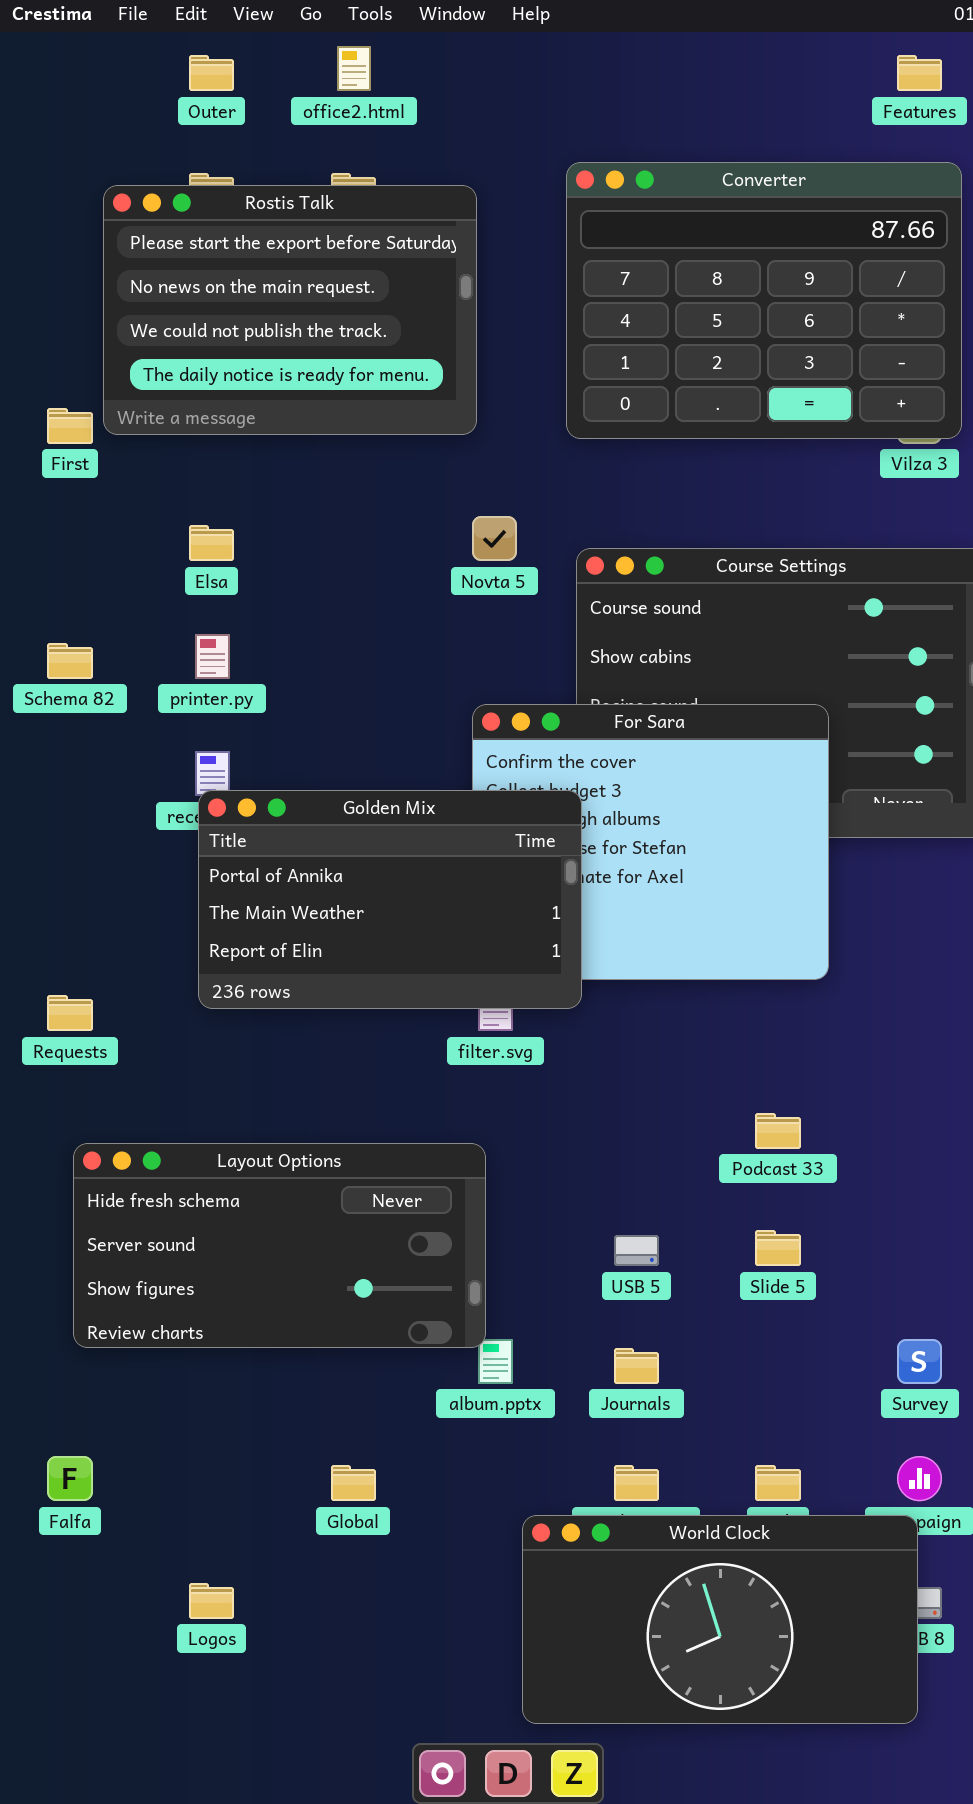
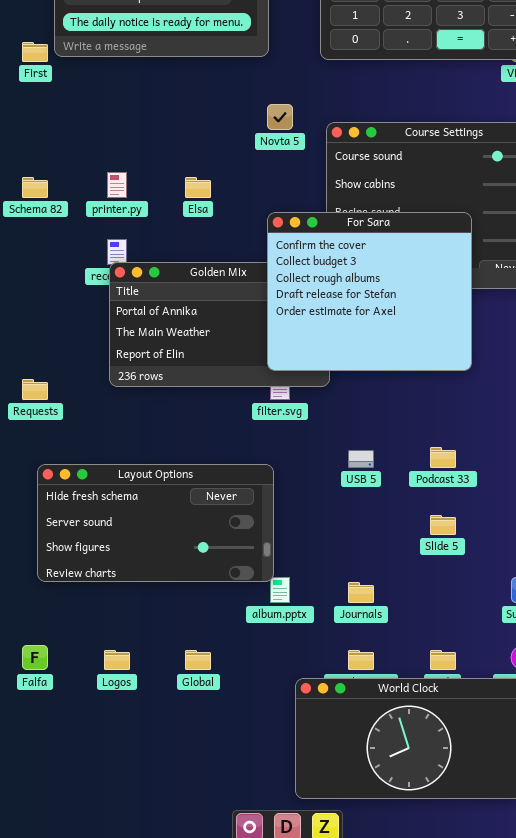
Elsa: [189,525,234,561] -> [185,177,211,198], moved
For Sara: [472,704,829,980] -> [267,212,472,371], raised
USB 5: [614,1235,659,1266] -> [348,450,374,468], moved
Logos: [189,1583,234,1619] -> [104,650,130,670], moved

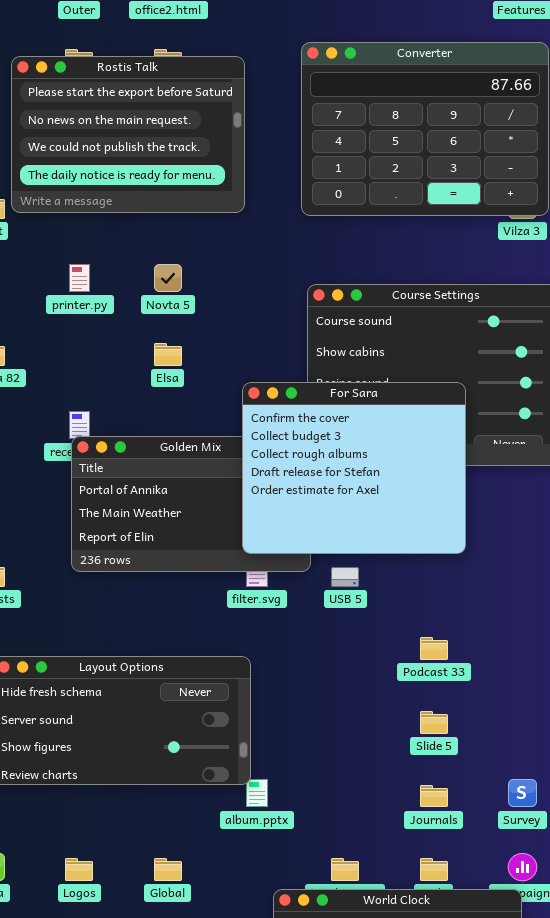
Novta 5: [267,104,293,130] -> [154,264,182,292], moved
printer.py: [107,172,127,198] -> [69,264,90,292], moved
USB 5: [348,450,374,468] -> [331,567,359,587], moved
Journals: [348,582,374,603] -> [420,785,448,807], moved

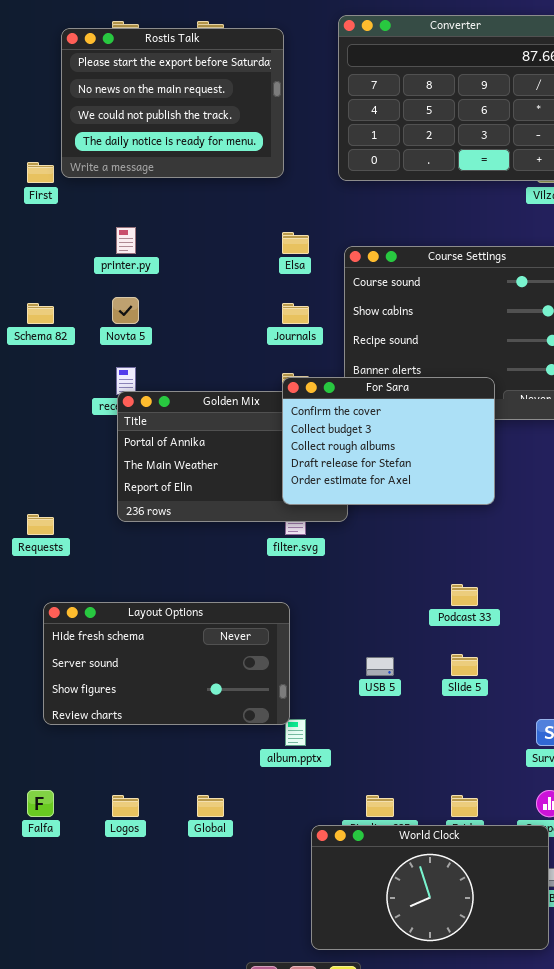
Novta 5: [154,264,182,292] -> [112,297,139,324], moved
Elsa: [154,343,182,366] -> [282,232,309,254], moved
For Sara: [242,382,466,554] -> [282,377,495,505], resized
USB 5: [331,567,359,587] -> [366,657,394,676], moved
Journals: [420,785,448,807] -> [282,303,309,324], moved

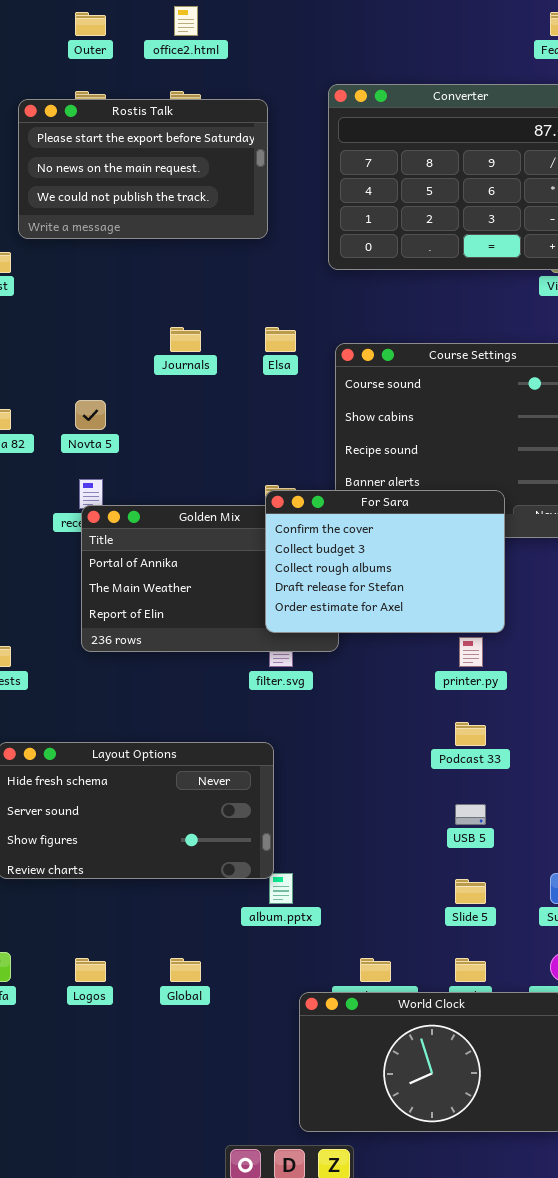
Rostis Talk: [61,28,284,178] -> [18,99,268,239], resized
printer.py: [116,227,136,254] -> [459,637,483,667], moved
Journals: [282,303,309,324] -> [170,327,201,352], moved
Slide 5: [451,654,478,676] -> [455,879,486,904], moved
USB 5: [366,657,394,676] -> [455,804,486,825], moved

